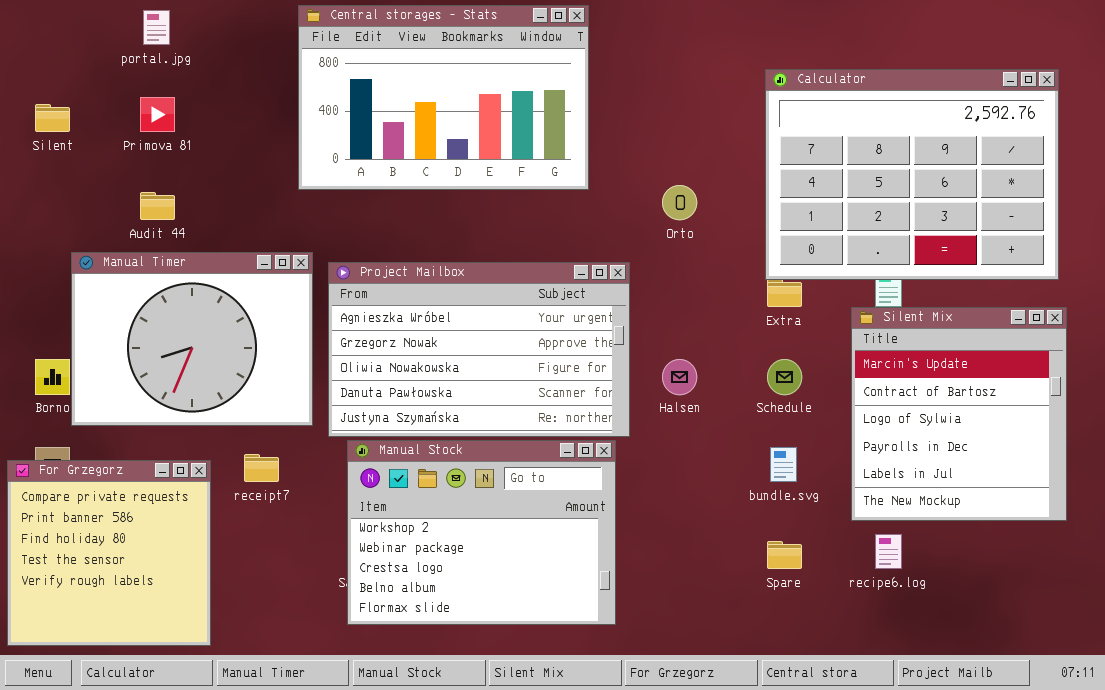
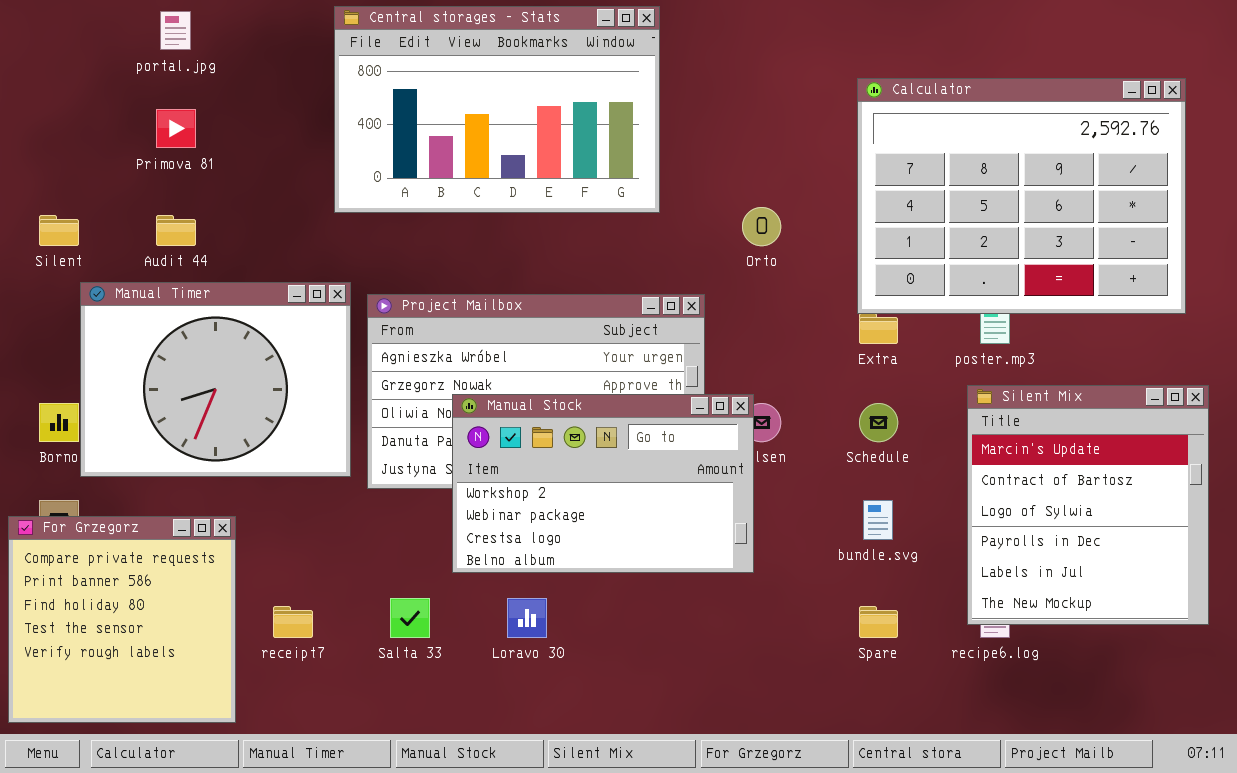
Silent: [35,104,70,132] -> [39,215,79,246], moved
Silent Mix: [851,307,1067,521] -> [967,385,1209,625], moved
Manual Stock: [347,440,616,625] -> [452,394,754,573], moved, resized
receipt7: [244,454,279,482] -> [273,606,313,638], moved

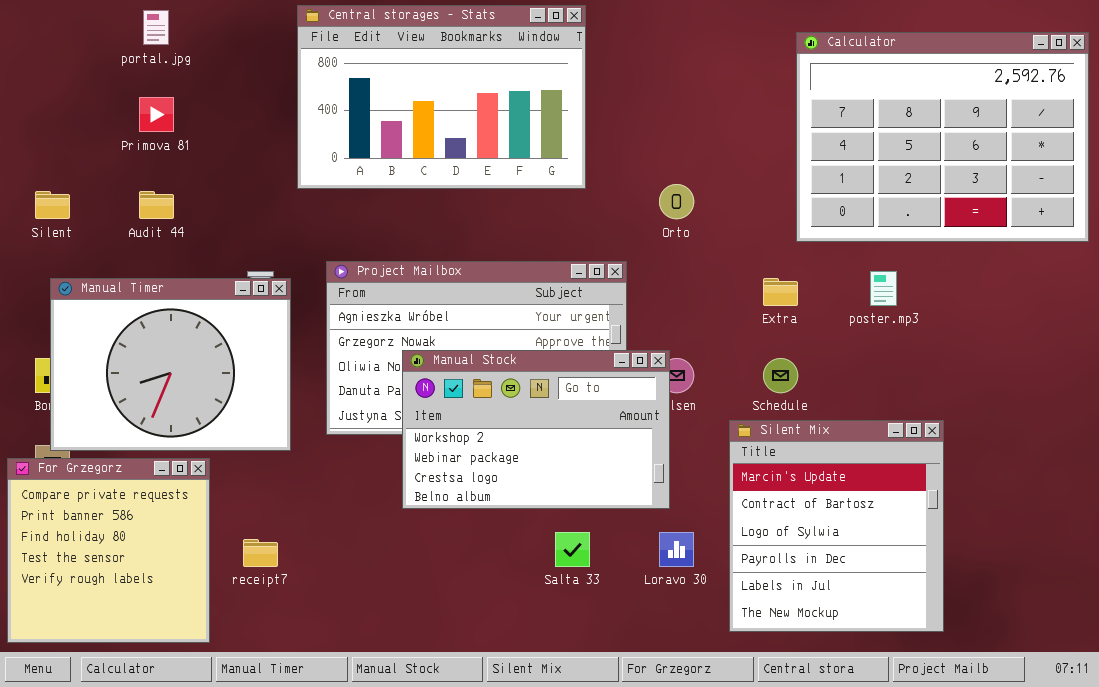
Calculator: [857,78,1186,314] -> [796,32,1089,242], moved
Manual Timer: [80,282,351,477] -> [50,278,291,451], moved
Silent Mix: [967,385,1209,625] -> [729,420,944,632], moved
Salta 33: [390,598,430,638] -> [555,532,590,567], moved
Loravo 30: [507,598,547,638] -> [659,532,694,567], moved

